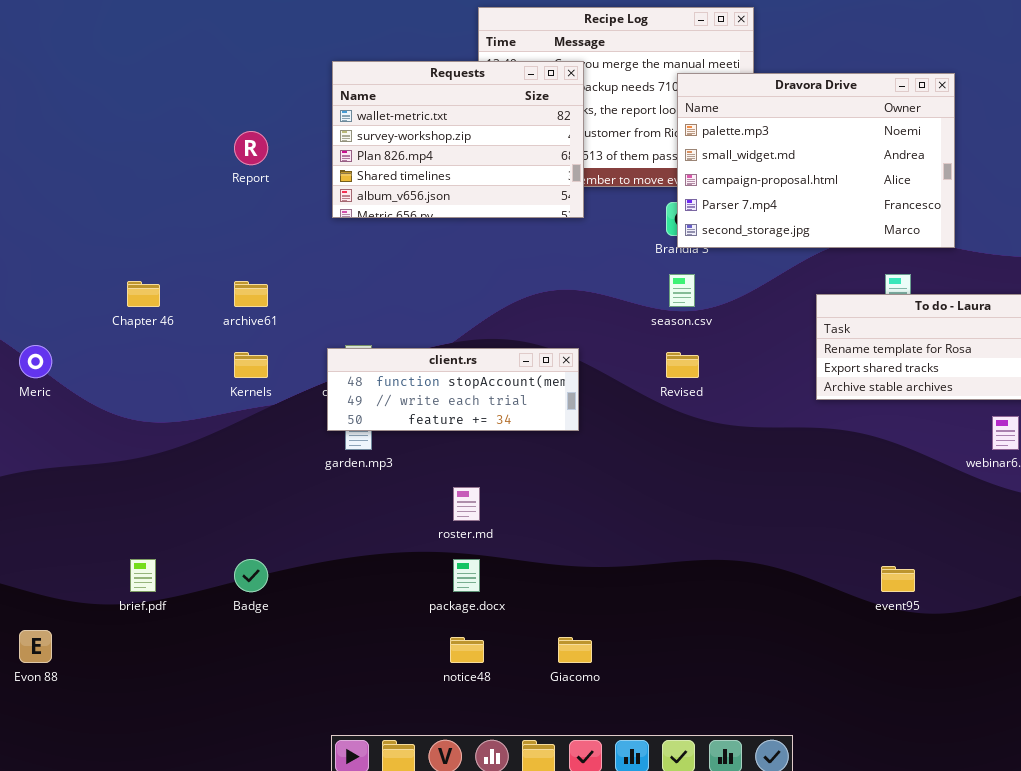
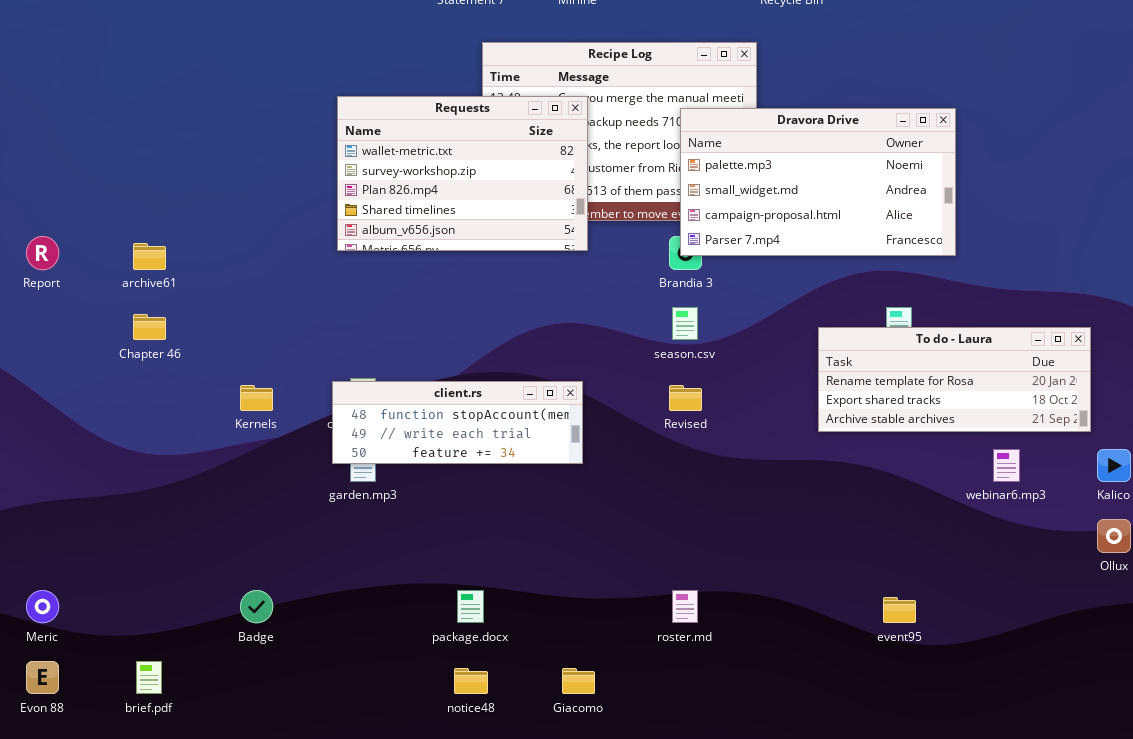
Dravora Drive: [677,73,955,248] -> [680,108,956,256], resized
Report: [234,131,268,165] -> [26,236,59,270], moved
archive61: [234,281,268,307] -> [133,243,166,270], moved
Meric: [19,345,52,378] -> [26,590,59,623], moved
roster.md: [453,487,480,521] -> [672,590,698,623], moved
brief.pdf: [130,559,156,592] -> [136,661,162,694], moved

